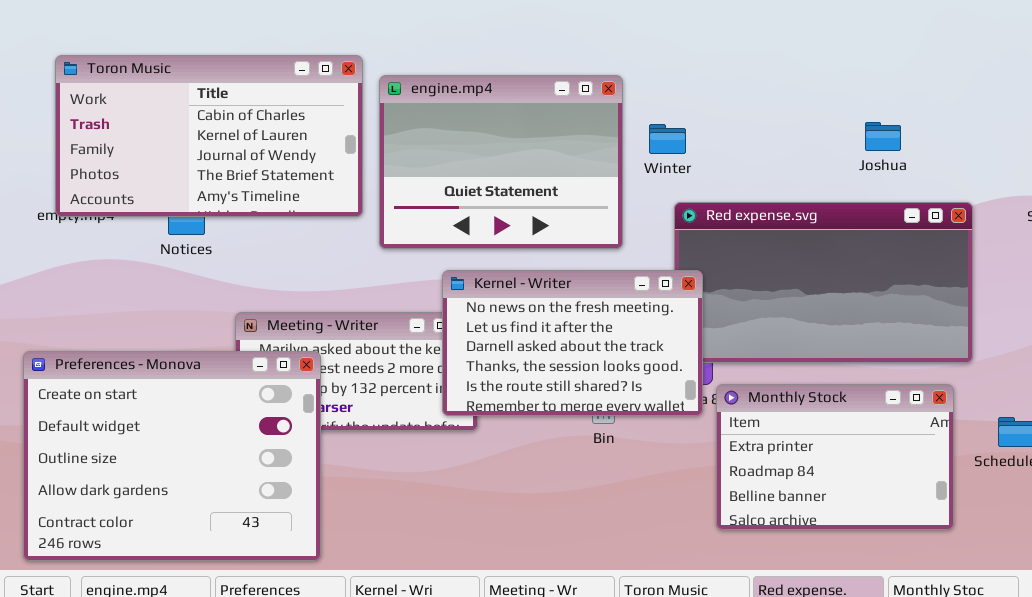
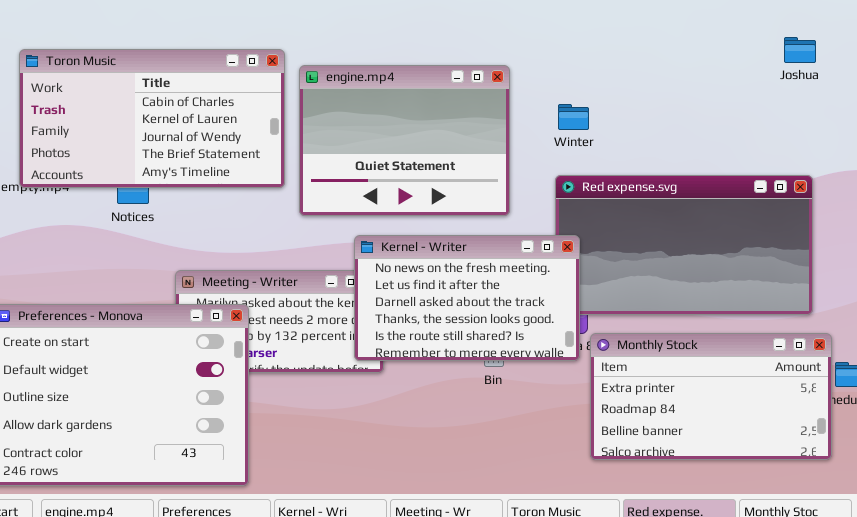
Joshua: [865,122,901,151] -> [784,37,816,63], moved
Winter: [649,124,686,154] -> [558,104,589,130], moved
Monthly Stock: [716,384,954,530] -> [590,333,832,460], resized

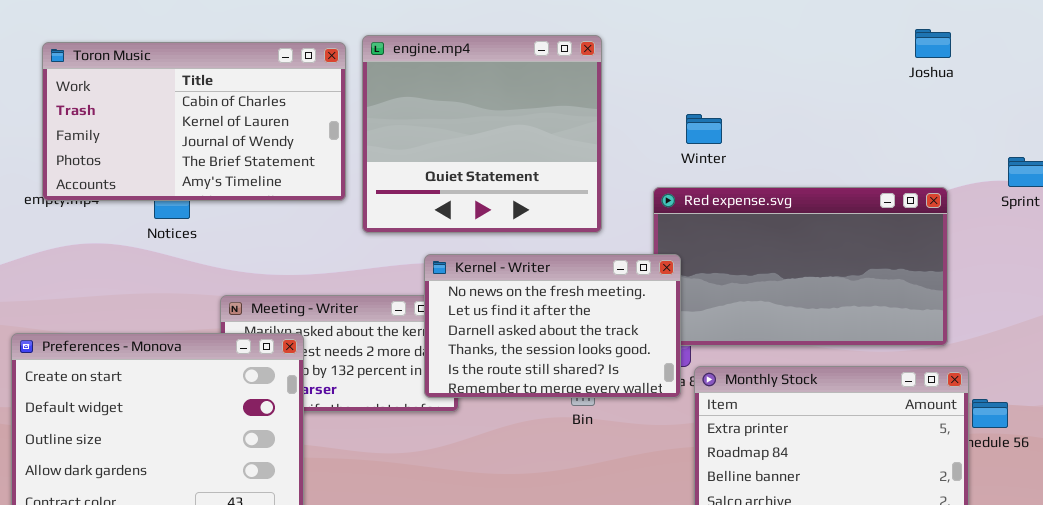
engine.mp4: [299,65,510,216] -> [362,35,602,233], resized
Winter: [558,104,589,130] -> [686,114,722,144], moved

